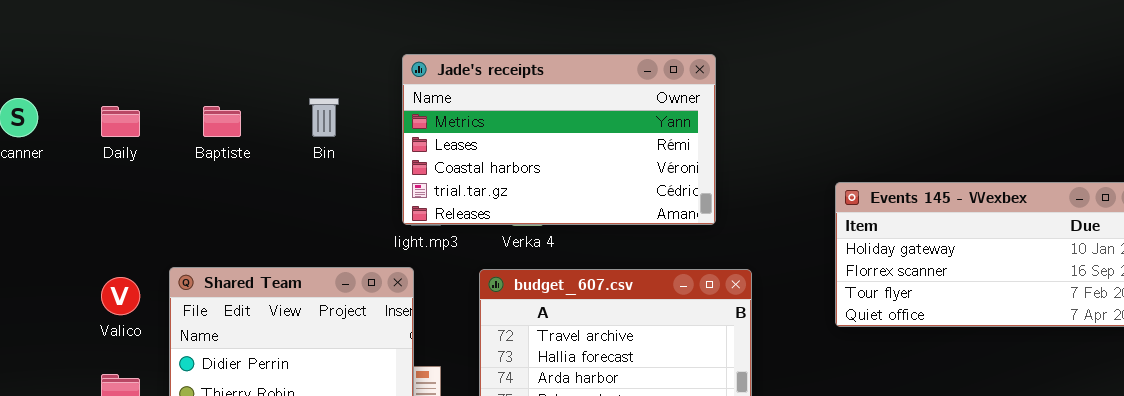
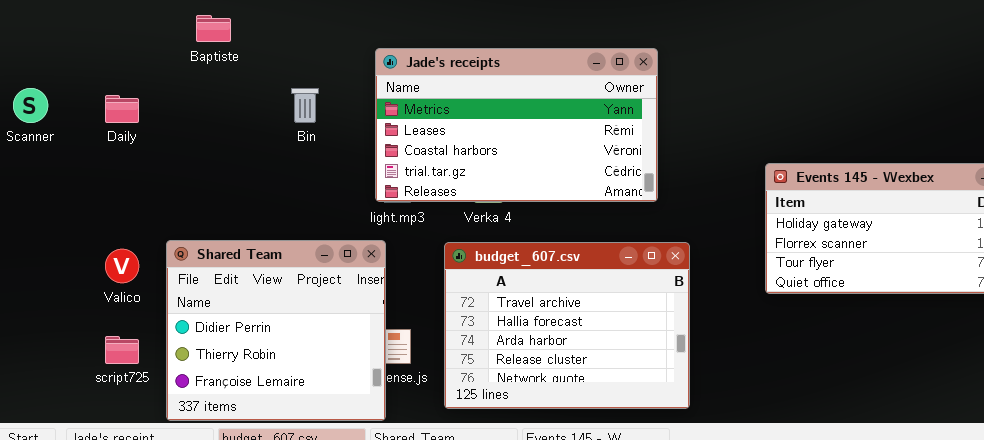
Baptiste: [203,106,241,137] -> [196,15,231,42], moved

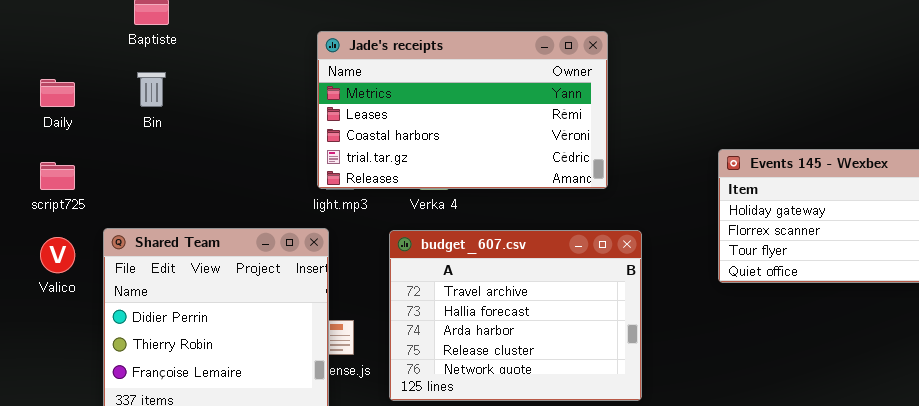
Bin: [291,88,319,123] -> [137,72,166,107], moved
script725: [105,336,139,364] -> [40,162,75,190], moved

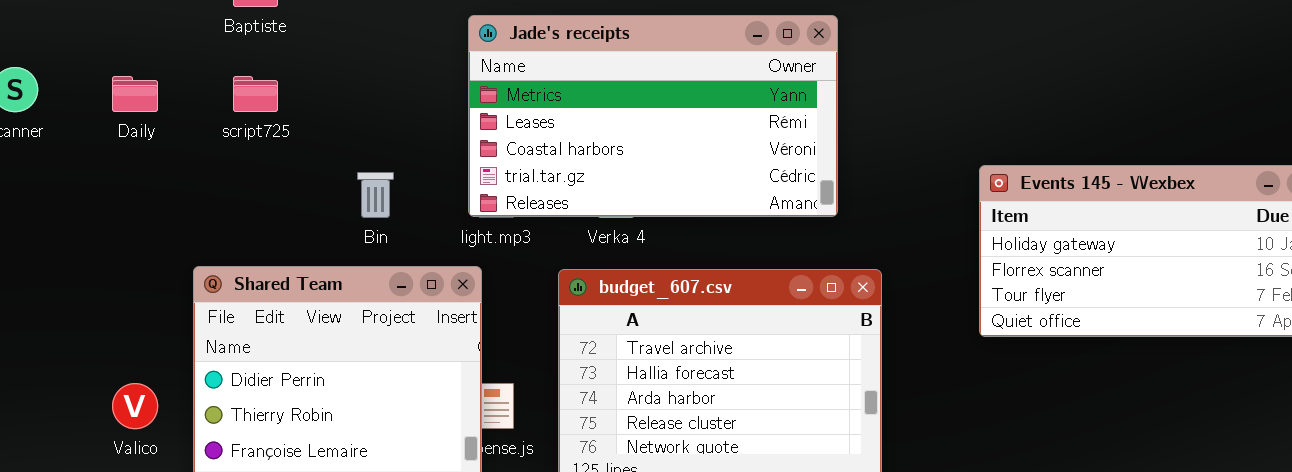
Bin: [137,72,166,107] -> [357,172,394,218], moved
script725: [40,162,75,190] -> [233,76,278,112], moved
Valico: [40,237,75,273] -> [112,383,158,429], moved

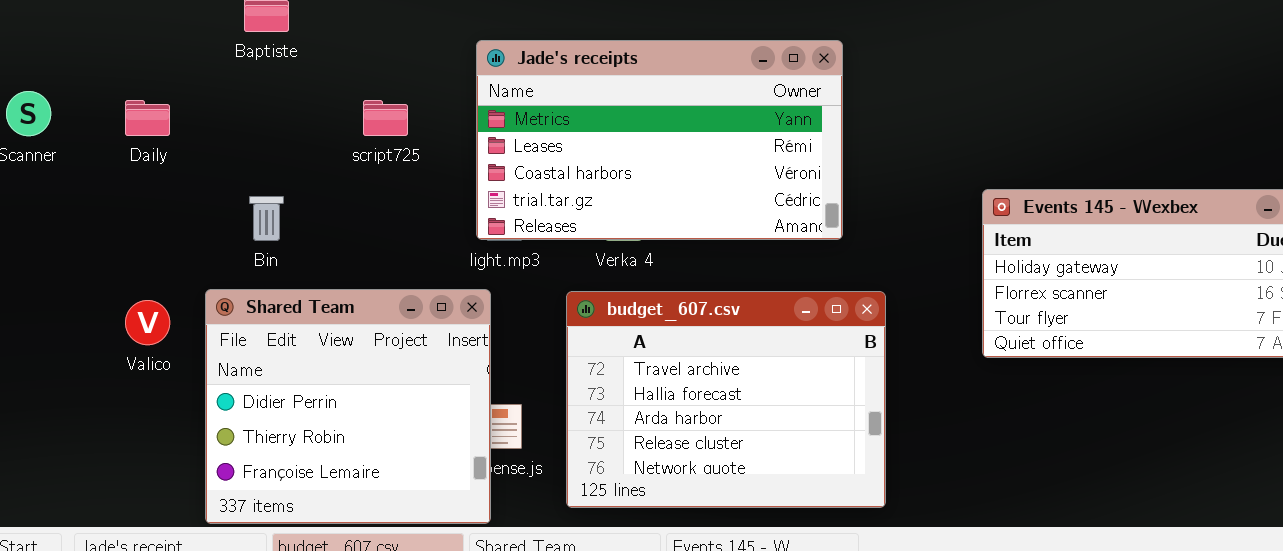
script725: [233,76,278,112] -> [363,100,408,136], moved
Bin: [357,172,394,218] -> [249,196,284,241], moved
Valico: [112,383,158,429] -> [125,300,170,345], moved

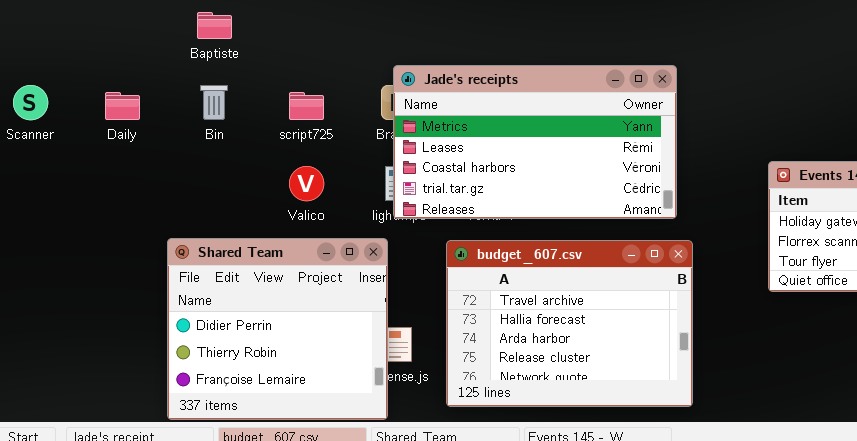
Jade's receipts: [476,40,843,240] -> [393,65,677,219], moved
Bin: [249,196,284,241] -> [200,85,228,120], moved
Valico: [125,300,170,345] -> [289,166,324,201], moved

